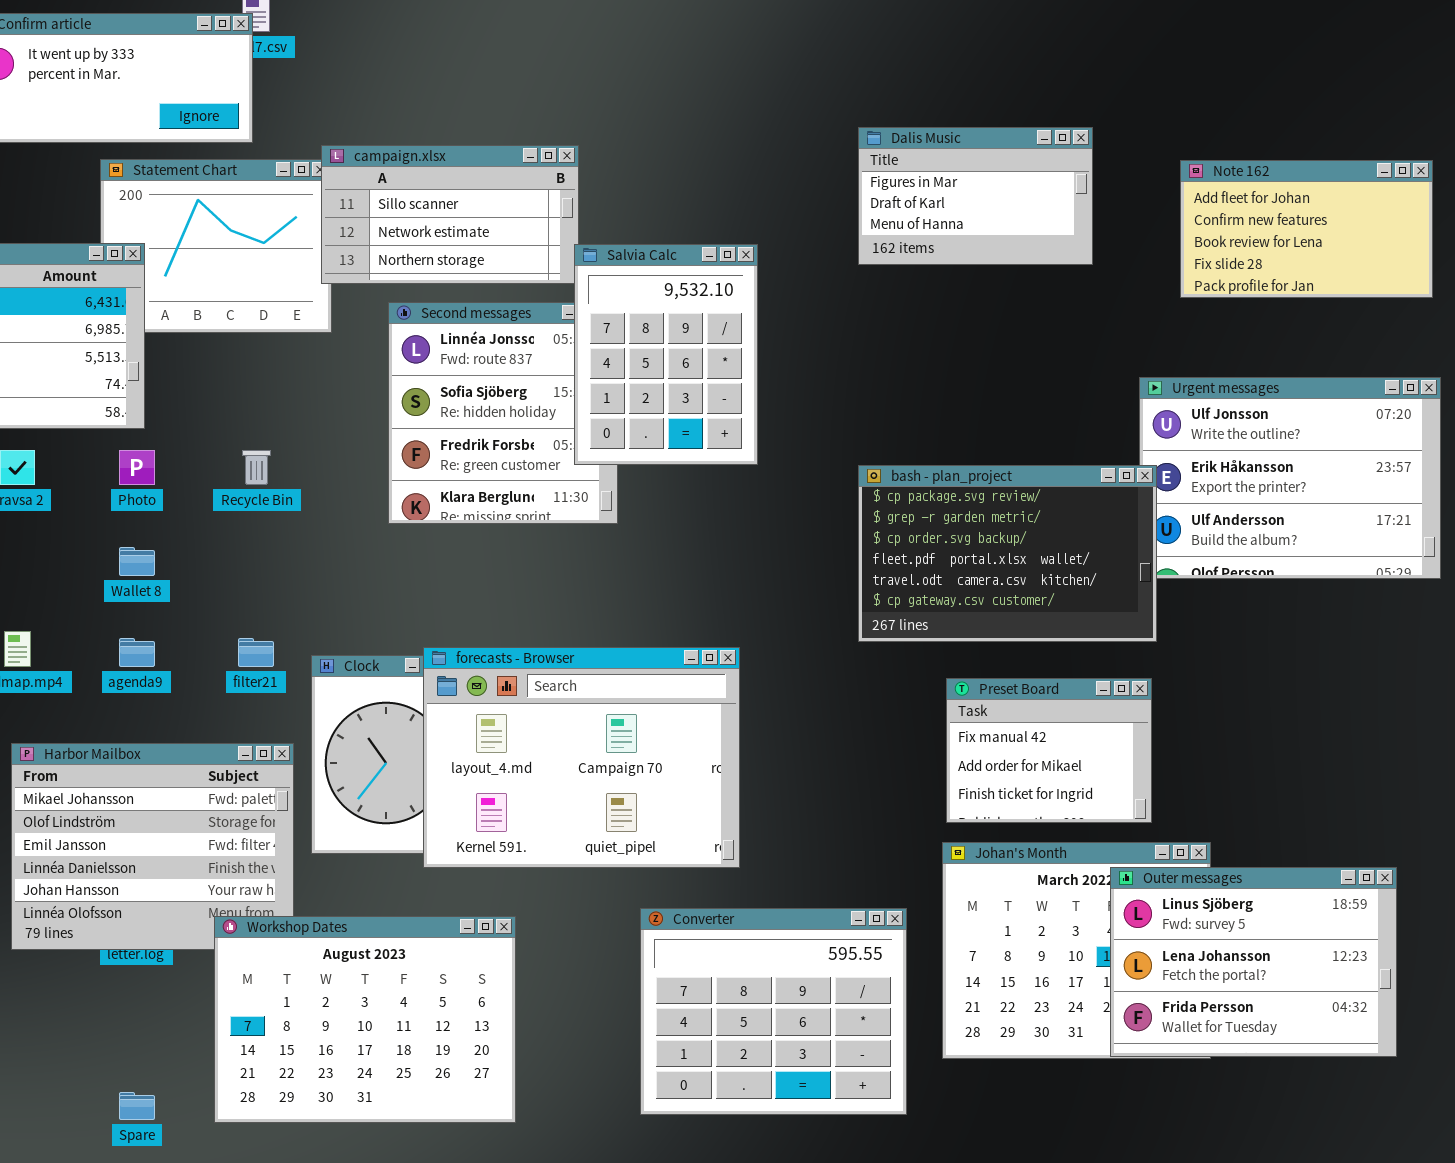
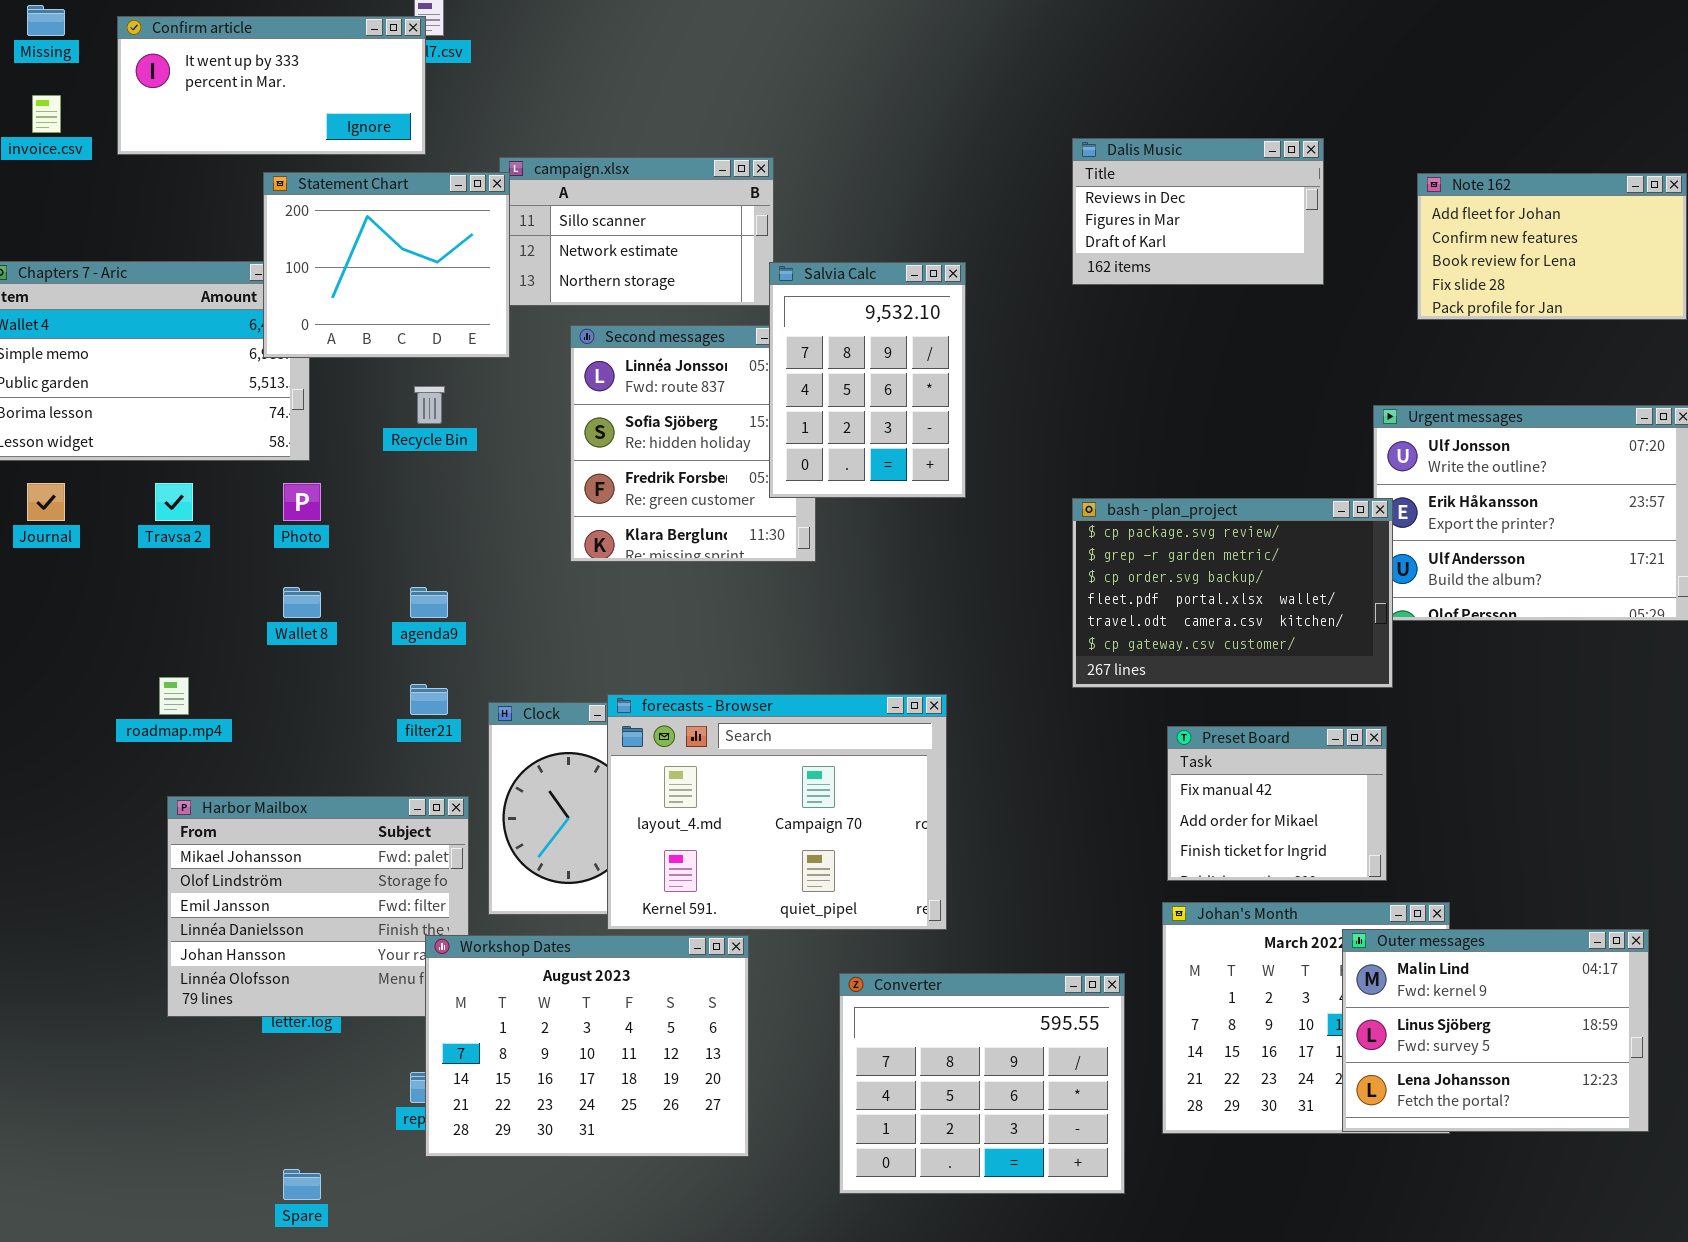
Dalis Music: [858,127,1093,265] -> [1072,138,1324,285], scrolled up 1 row
Statement Chart: [100,159,332,333] -> [263,172,510,358], raised
Recycle Bin: [242,450,271,485] -> [414,386,445,424], moved
agenda9: [119,638,155,667] -> [410,587,448,618], moved
Outer messages: [1110,867,1397,1057] -> [1342,929,1649,1132], scrolled up 1 row
Workshop Dates: [214,916,516,1123] -> [425,935,749,1157], moved

